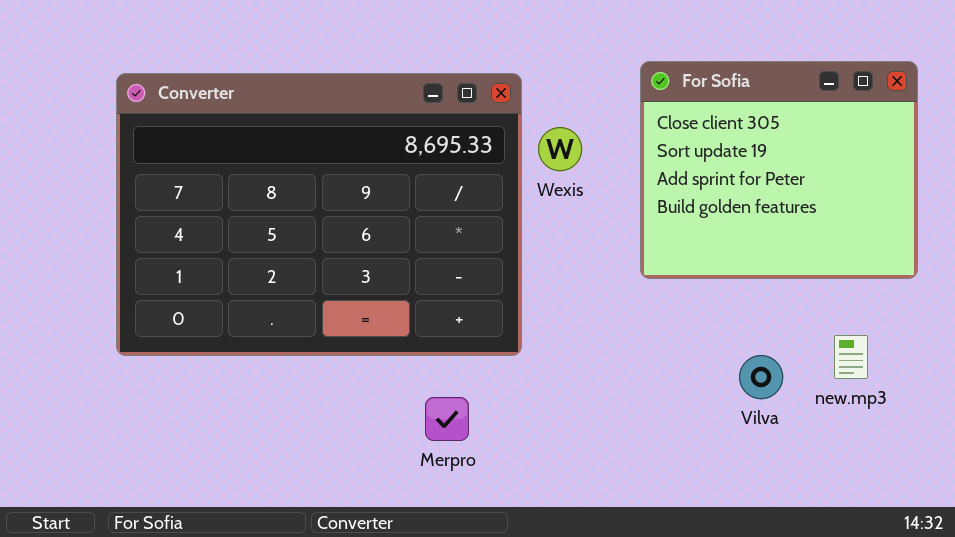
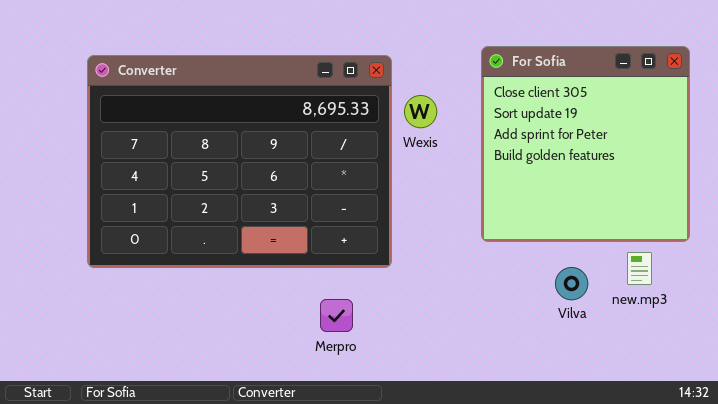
For Sofia: [640,61,918,279] -> [481,46,690,242], resized

